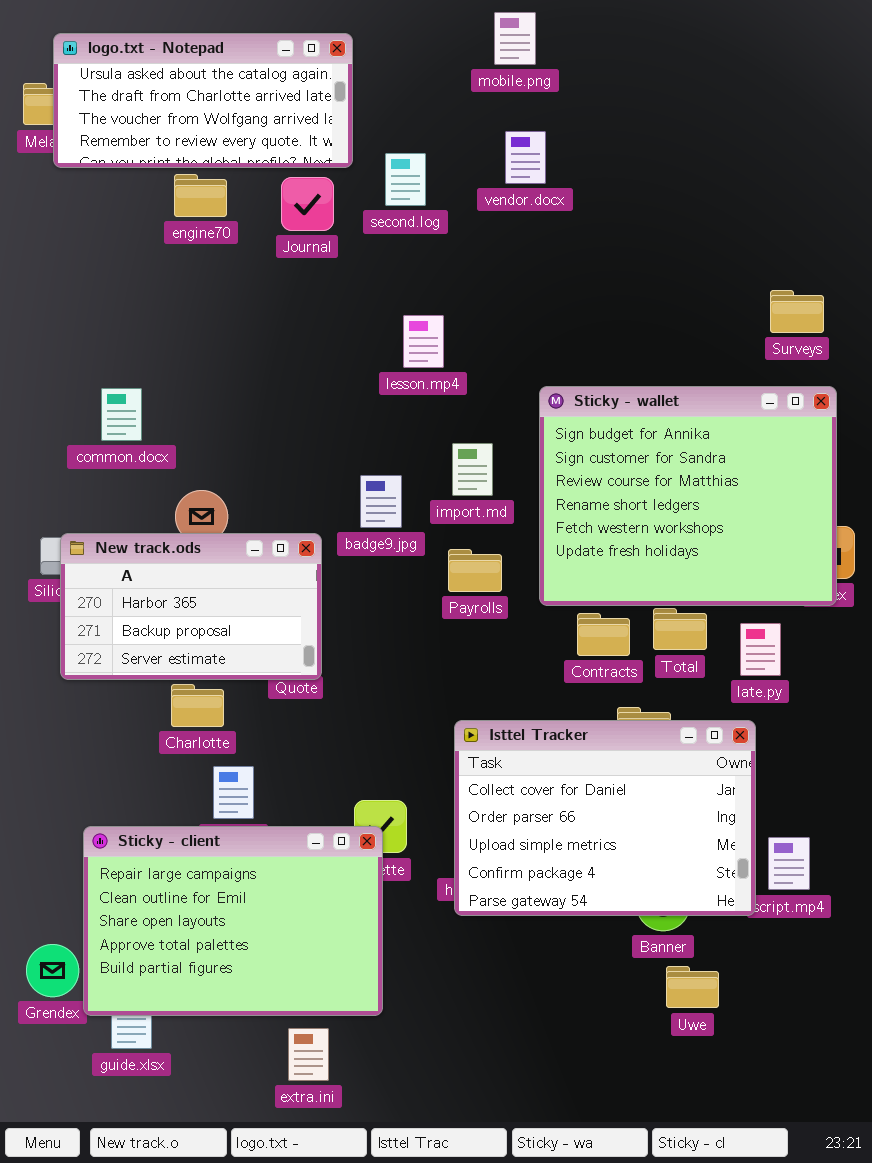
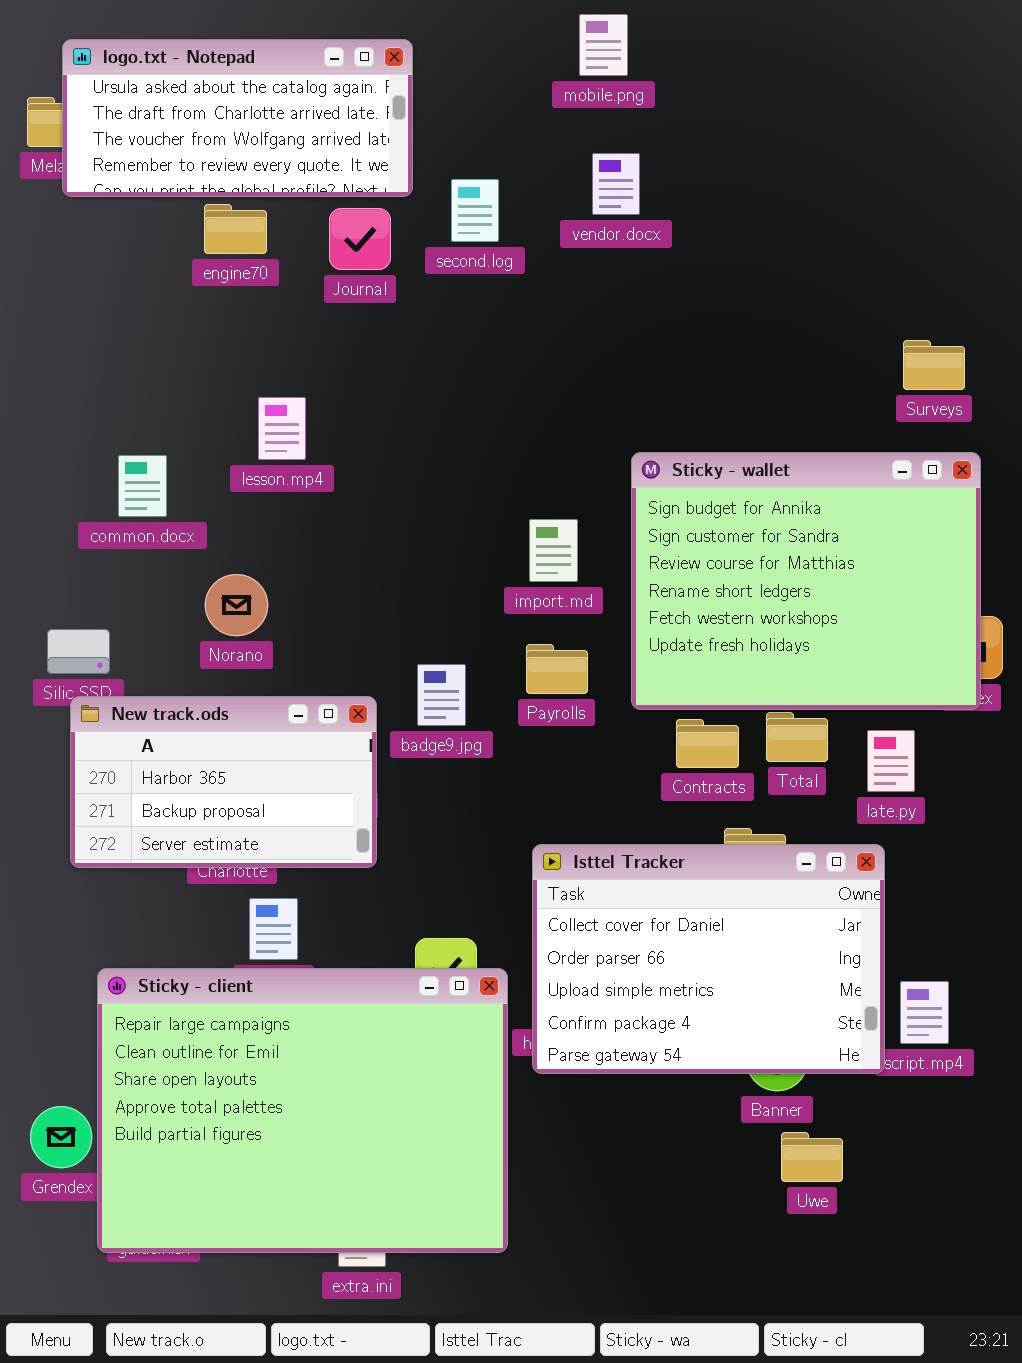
lesson.mp4: [403,315,444,368] -> [258,397,306,460], moved
badge9.jpg: [360,475,402,528] -> [417,664,466,726], moved
New track.ods: [60,533,322,680] -> [70,696,377,868], moved
Sticky - client: [83,826,383,1016] -> [97,968,508,1253], resized

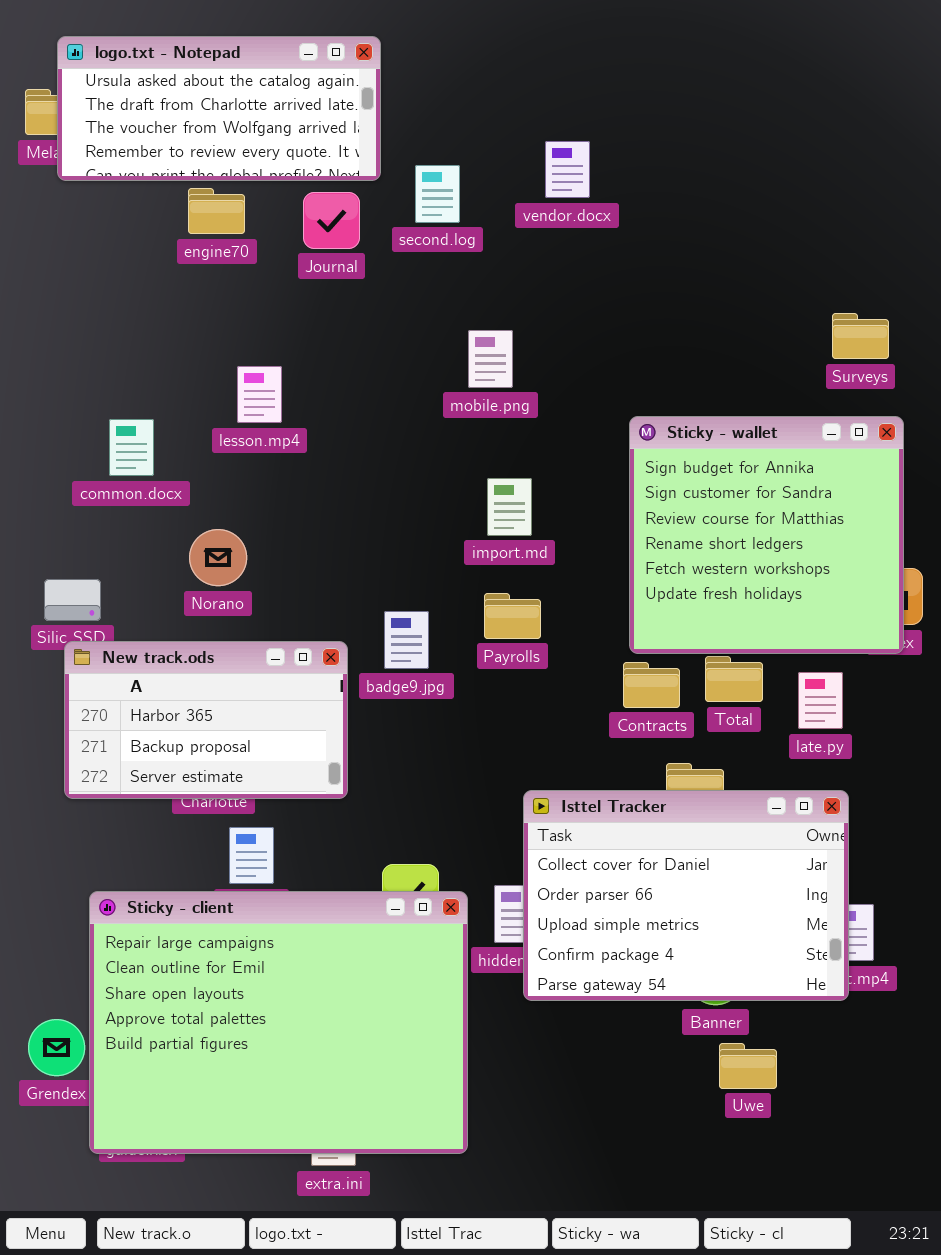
mobile.png: [579,14,628,76] -> [468,330,513,388], moved
Sticky - wallet: [631,452,981,710] -> [629,416,904,654], resized
Isttel Tracker: [532,844,885,1074] -> [523,790,849,1001], moved

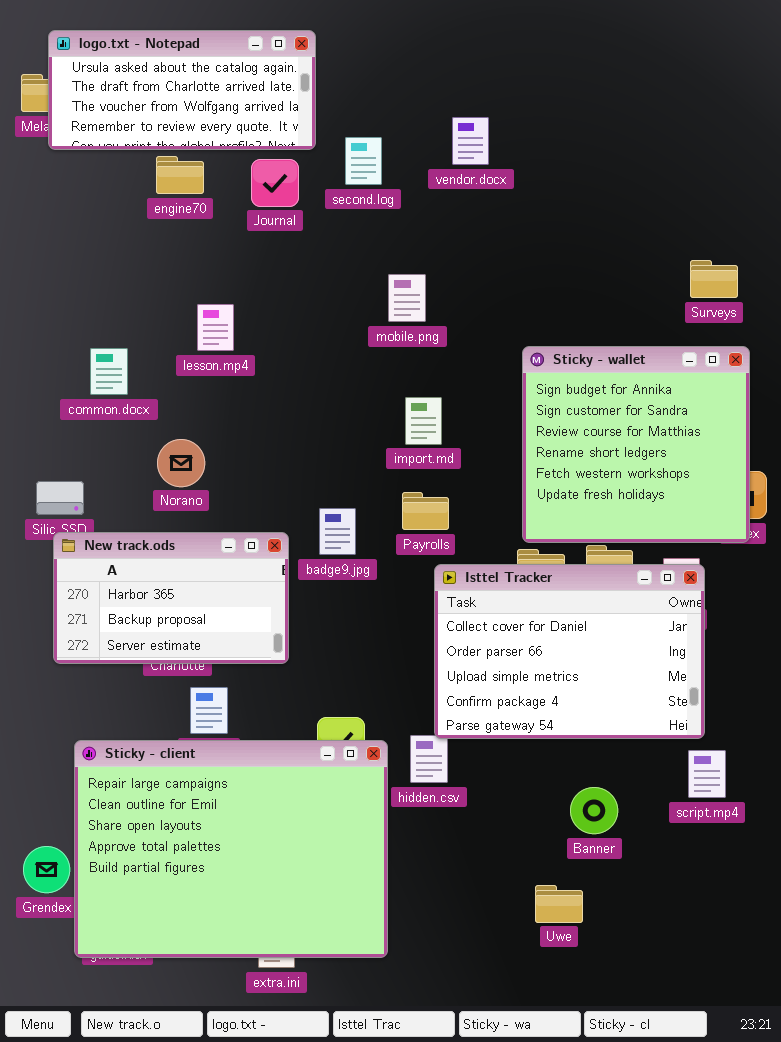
Isttel Tracker: [523,790,849,1001] -> [434,564,705,739], moved
Uwe: [719,1043,777,1089] -> [535,885,583,923], moved

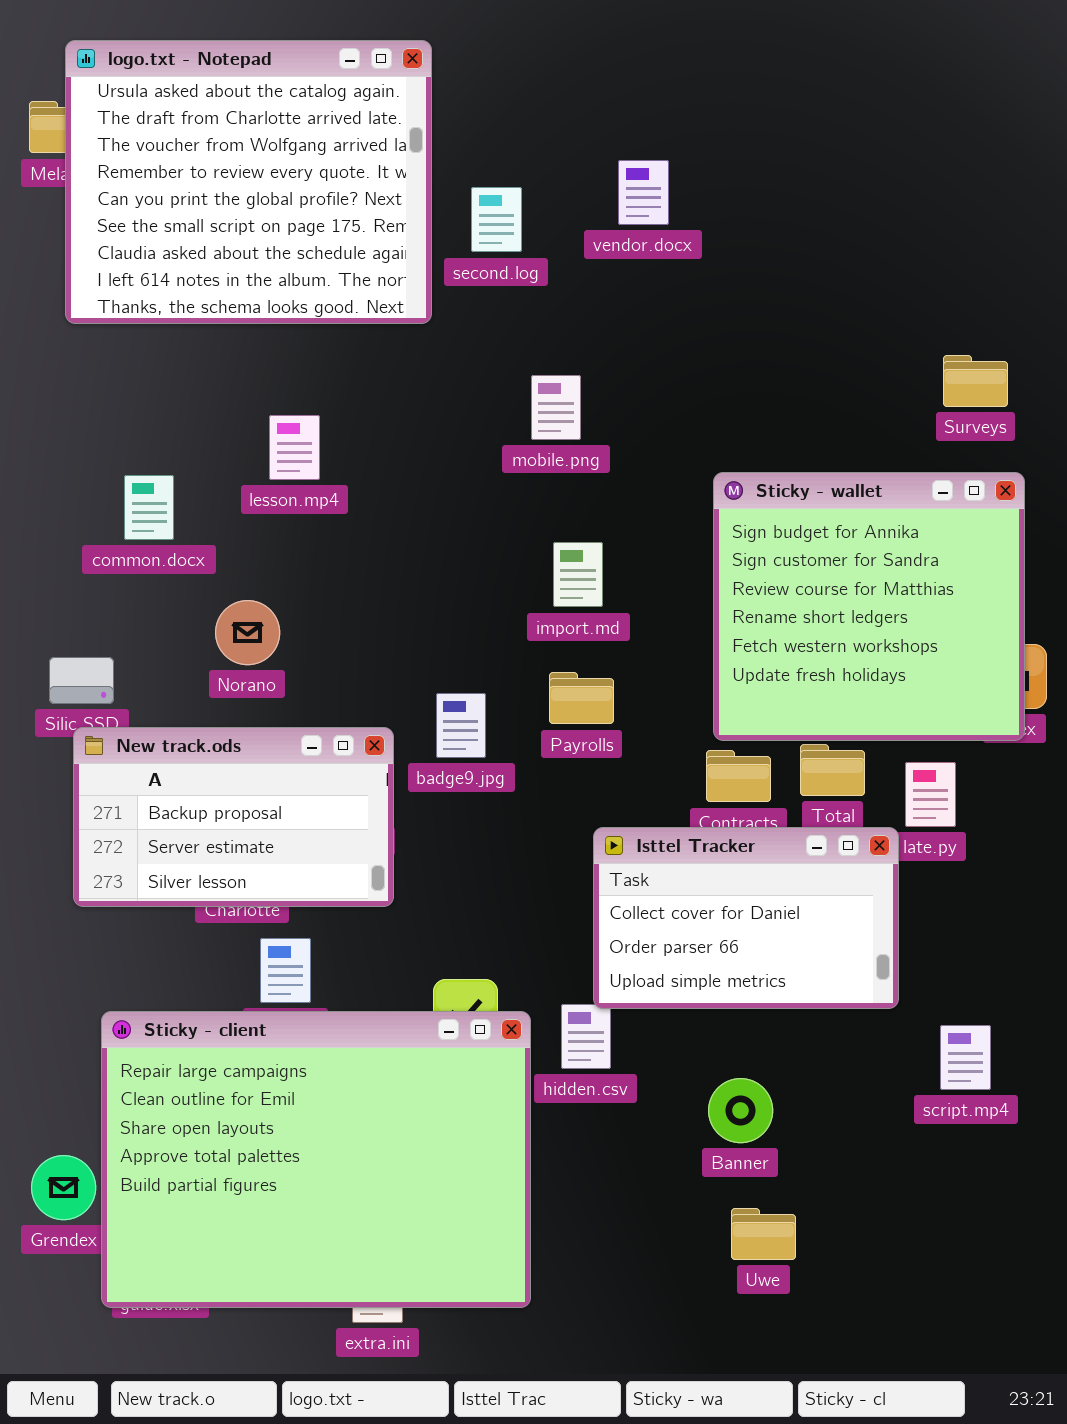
logo.txt - Notepad: [48,30,316,150] -> [65,40,432,324], resized
New track.ods: [53,532,289,664] -> [73,727,394,907], scrolled down 1 row
Isttel Tracker: [434,564,705,739] -> [593,827,899,1009], resized
Banner: [570,787,618,834] -> [708,1078,773,1143], moved

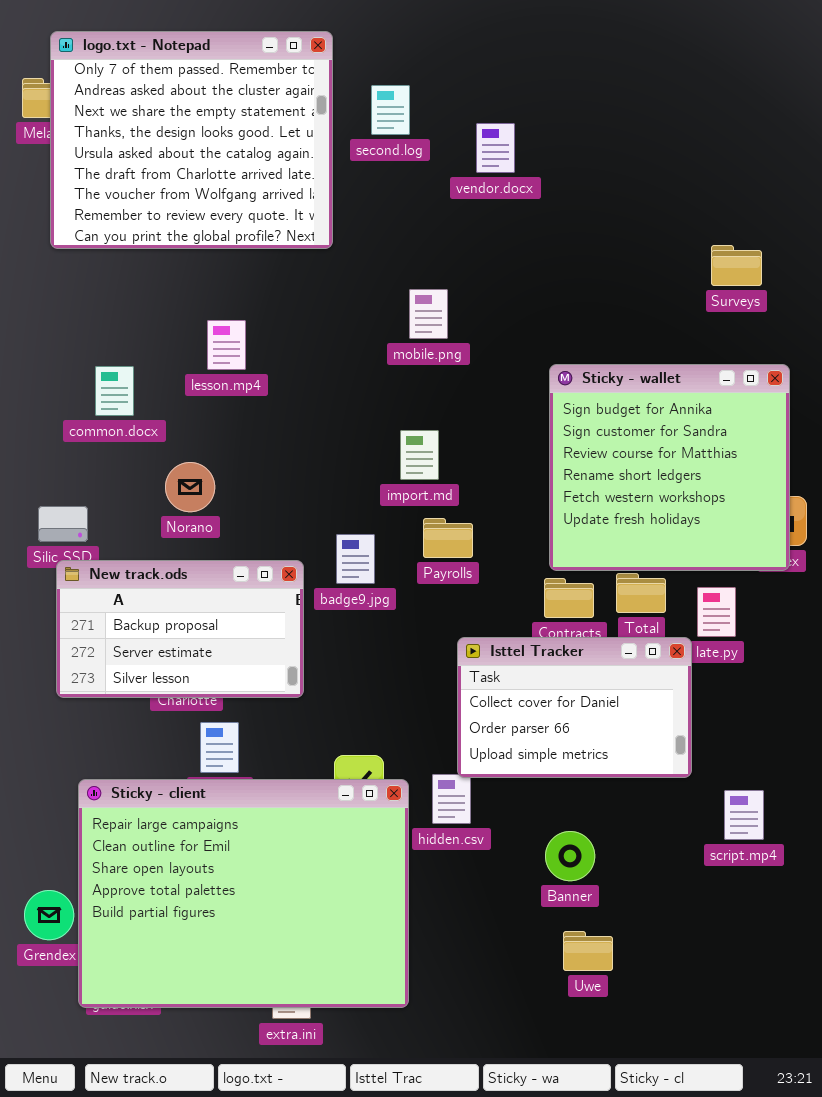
logo.txt - Notepad: [65,40,432,324] -> [50,31,333,249], scrolled up 4 rows
second.log: [471,187,522,252] -> [371,85,410,135], moved
Surveys: [943,355,1008,407] -> [711,245,762,286], moved
import.md: [553,542,603,607] -> [400,430,439,480], moved

